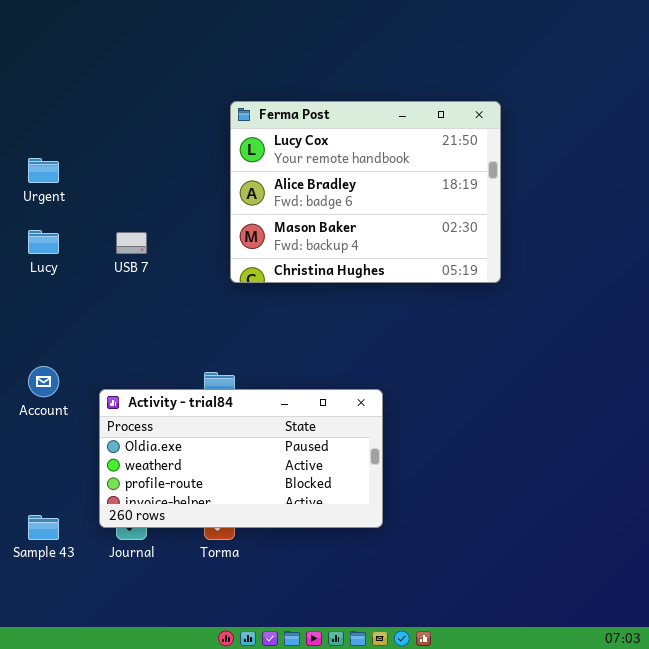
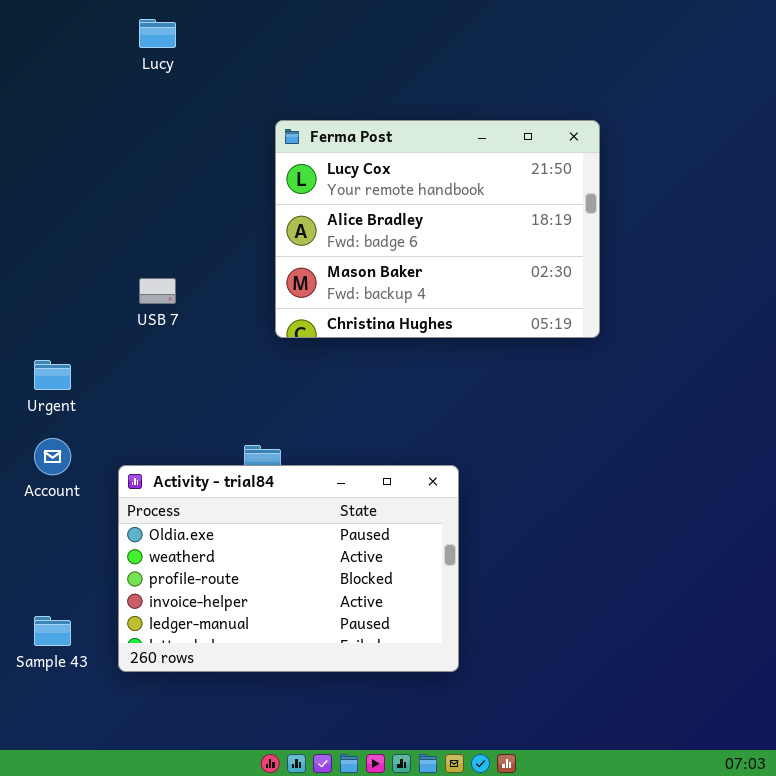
Urgent: [28,158,59,183] -> [34,360,71,390], moved
Lucy: [28,230,59,254] -> [139,19,176,48], moved
Activity - trial84: [99,389,383,528] -> [118,465,459,672], resized

